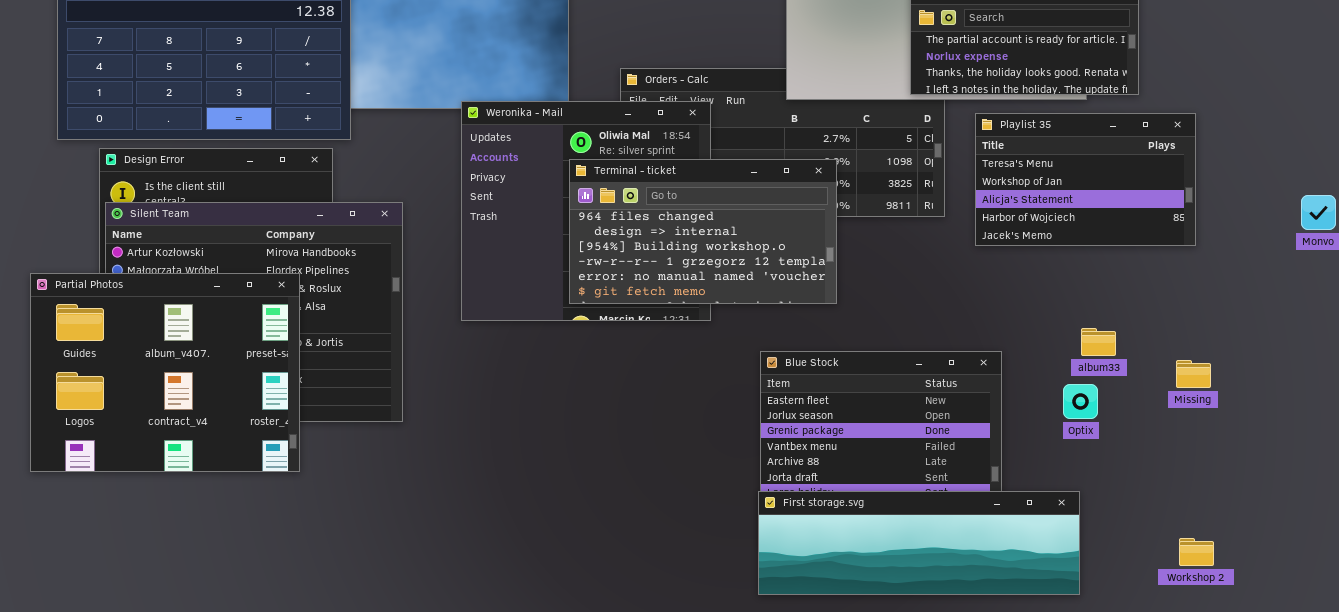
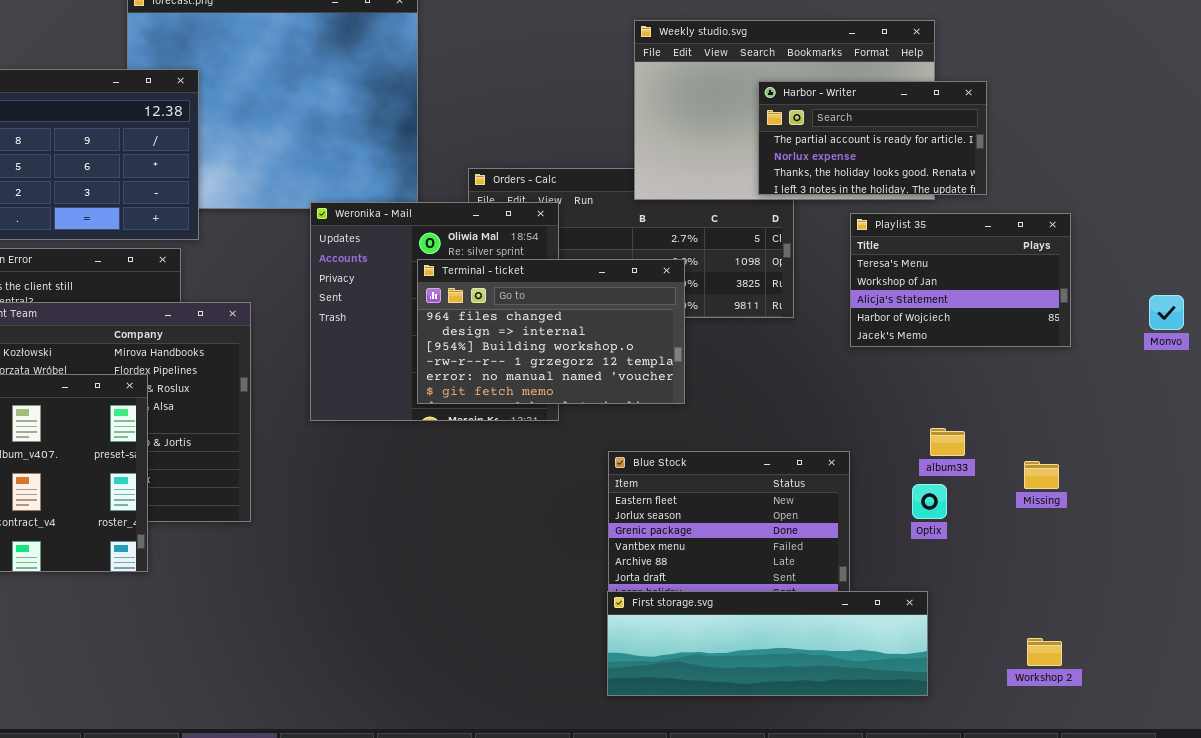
Playlist 35: [975,113,1196,246] -> [850,213,1071,347], moved

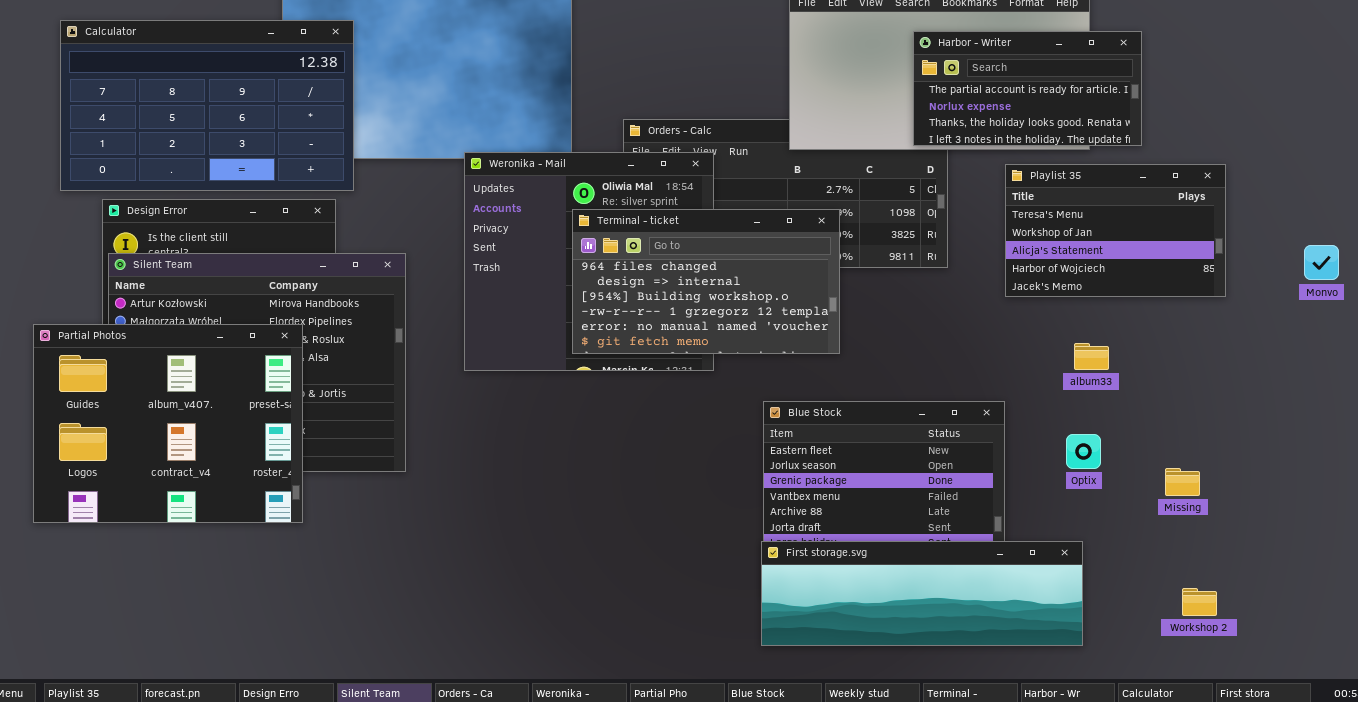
album33: [930,428,965,456] -> [1074,343,1109,370], moved
Missing: [1024,461,1059,489] -> [1165,468,1200,496], moved

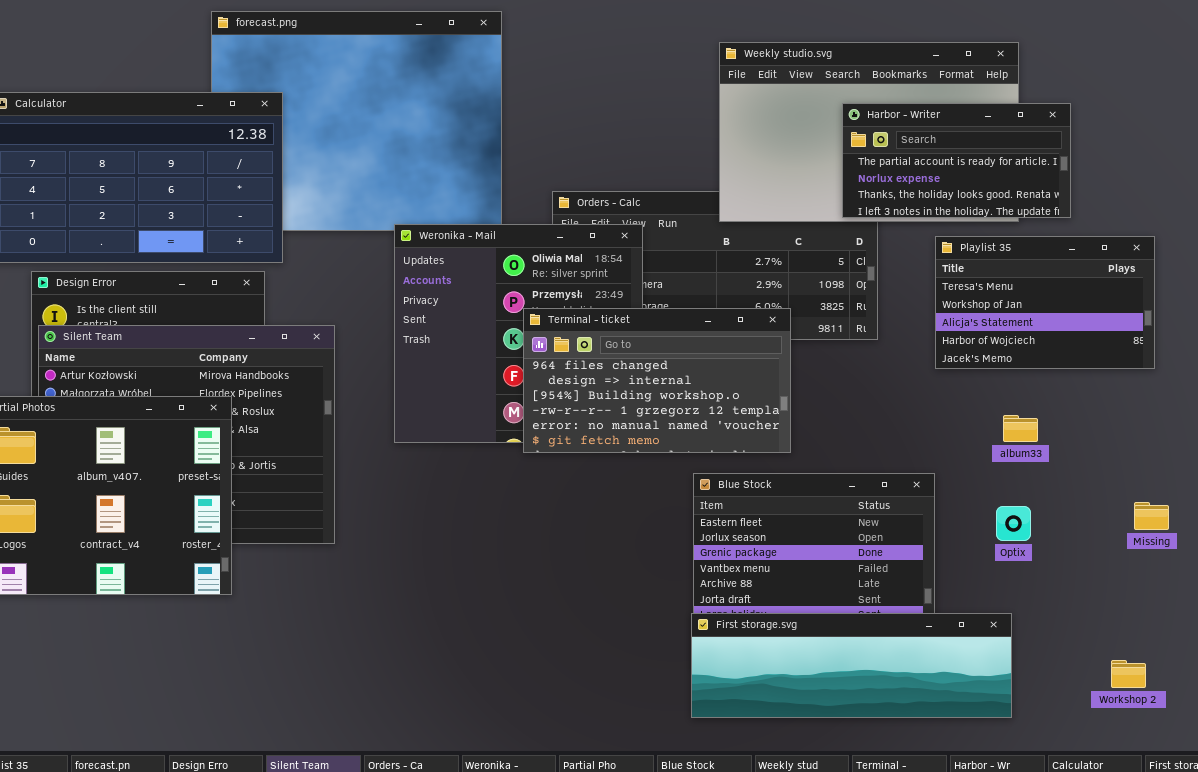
Terminal - ticket: [572,209,840,354] -> [523,308,791,453], moved
Missing: [1165,468,1200,496] -> [1134,502,1169,530], moved

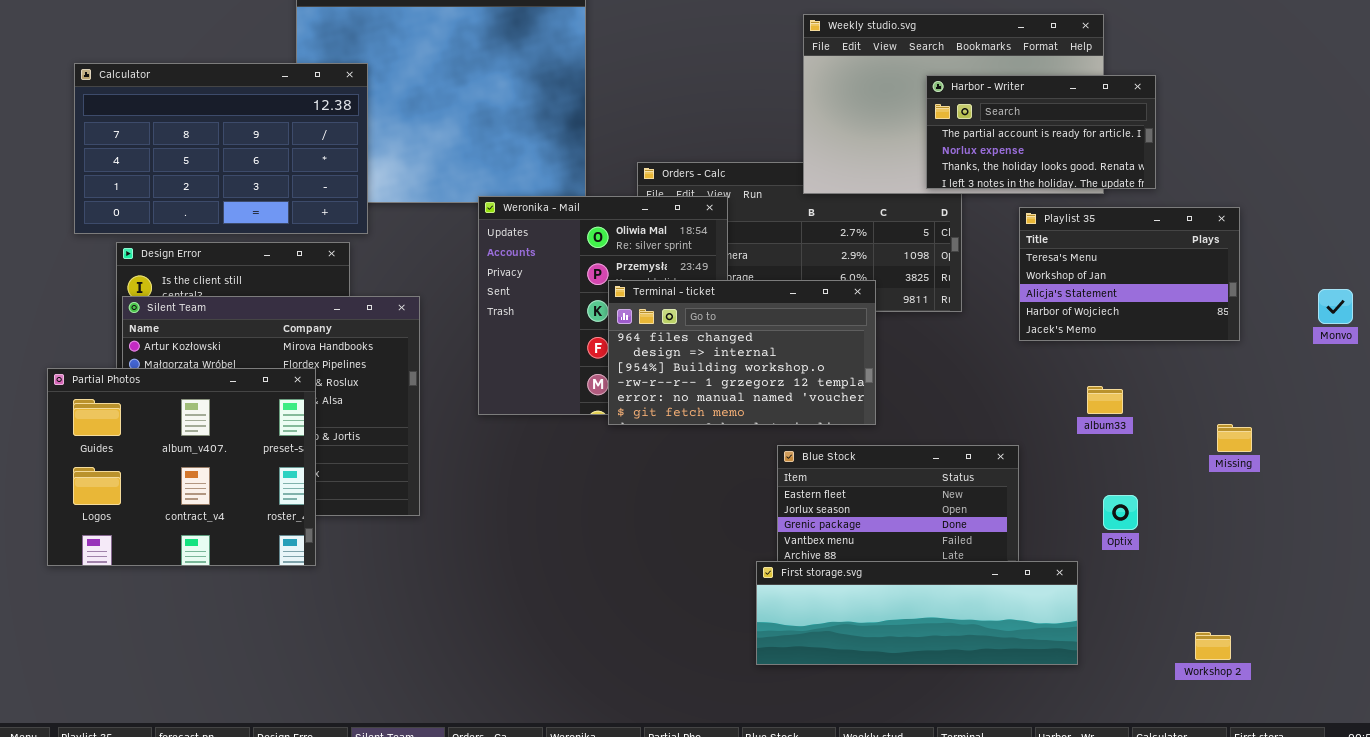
Missing: [1134,502,1169,530] -> [1217,424,1252,452], moved
Optix: [996,506,1031,541] -> [1103,495,1138,530], moved
First storage.svg: [691,613,1012,718] -> [756,561,1078,665], moved

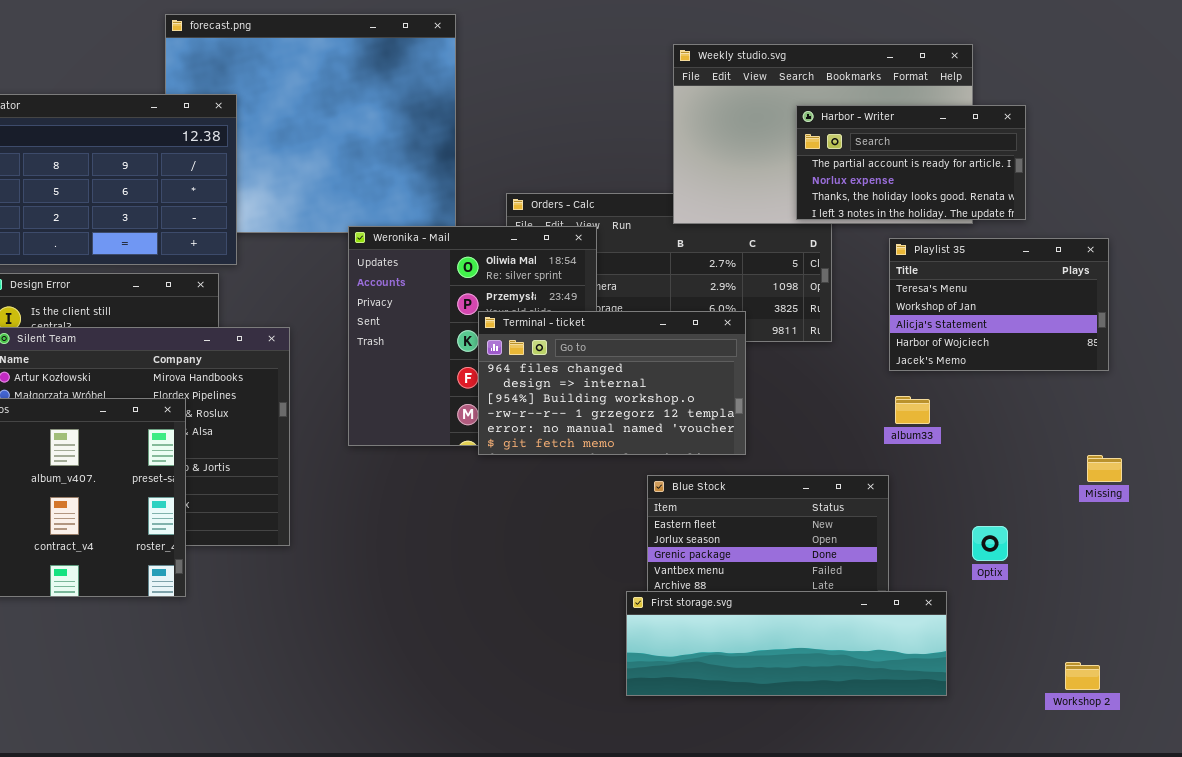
album33: [1087,386,1123,414] -> [895,396,930,424], moved

